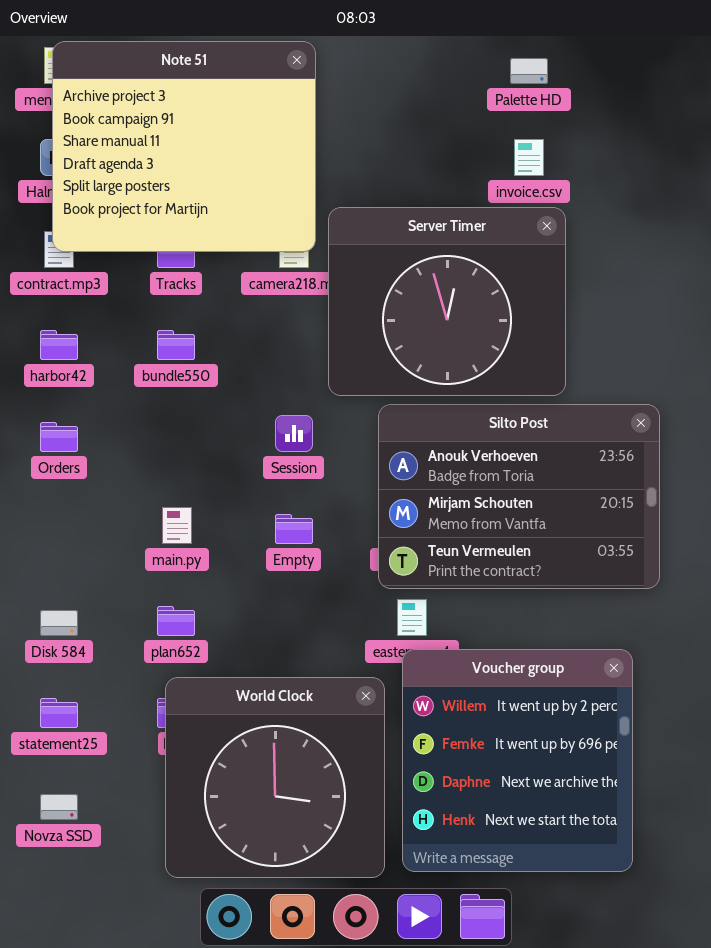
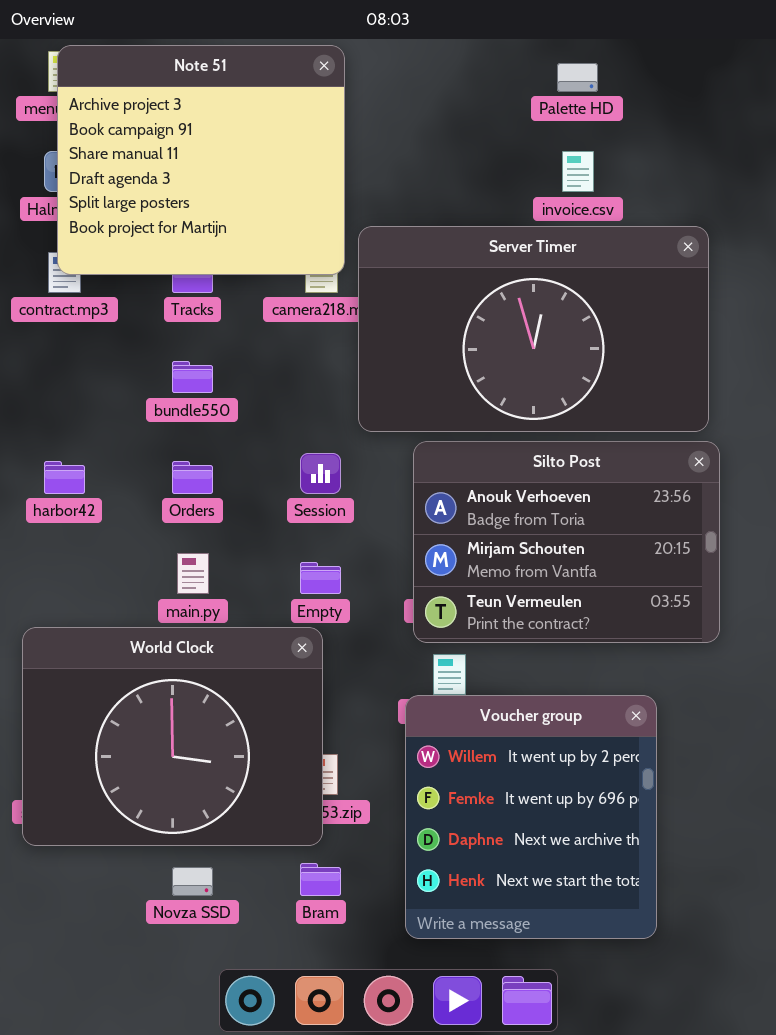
Server Timer: [328,207,566,396] -> [358,226,709,432], resized
harbor42: [40,330,78,360] -> [44,461,85,494], moved
Orders: [40,422,78,452] -> [172,461,213,494], moved
Voucher group: [402,649,633,872] -> [405,695,657,939], moved
World Clock: [165,677,385,878] -> [22,627,323,846], moved, resized
Novza SSD: [40,794,78,820] -> [172,867,213,896], moved

